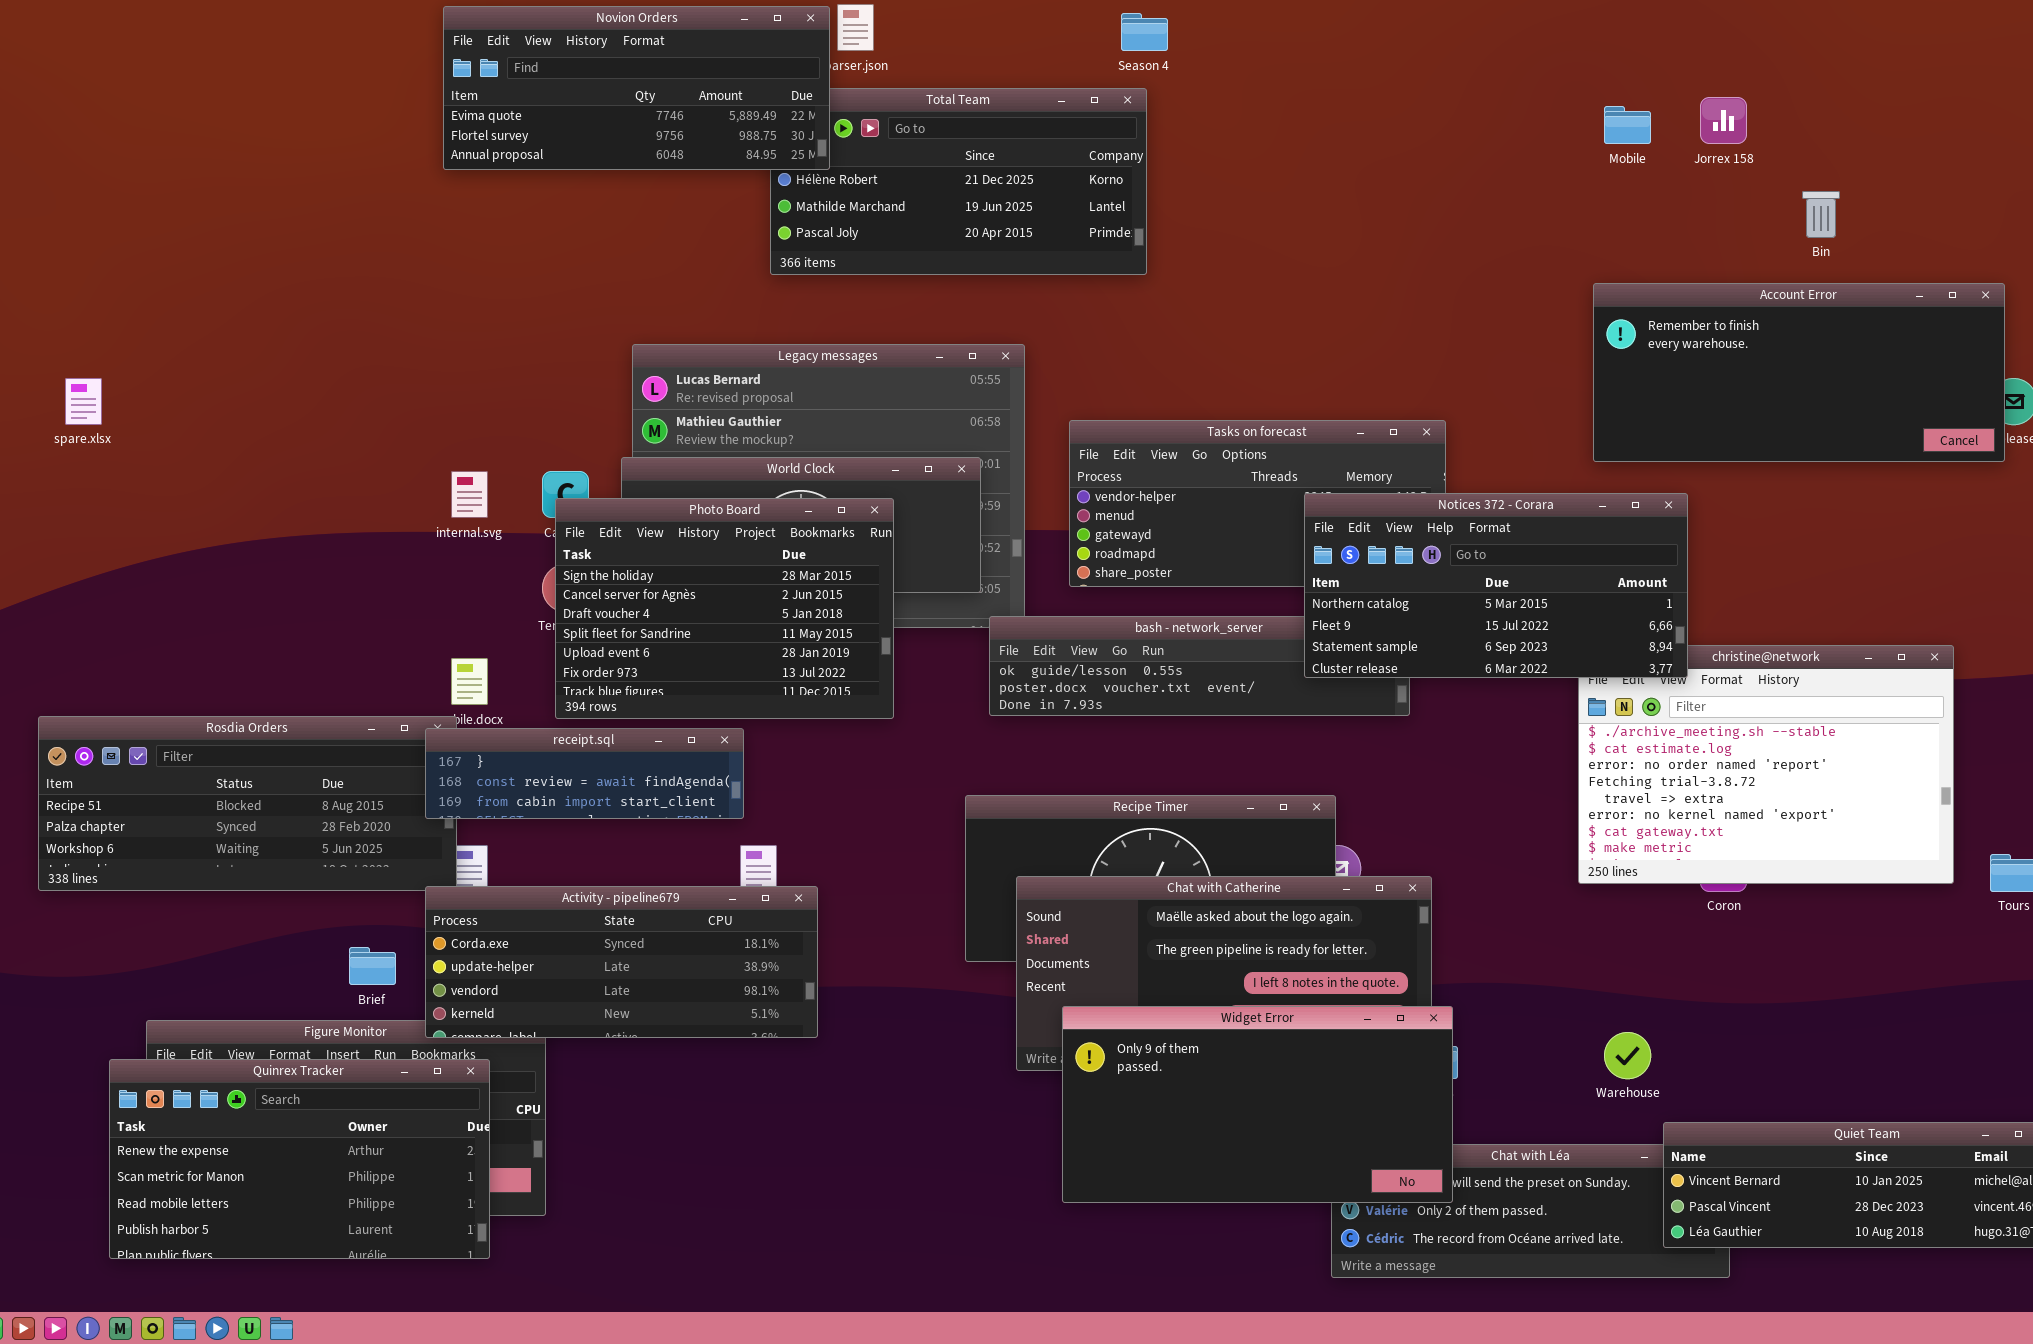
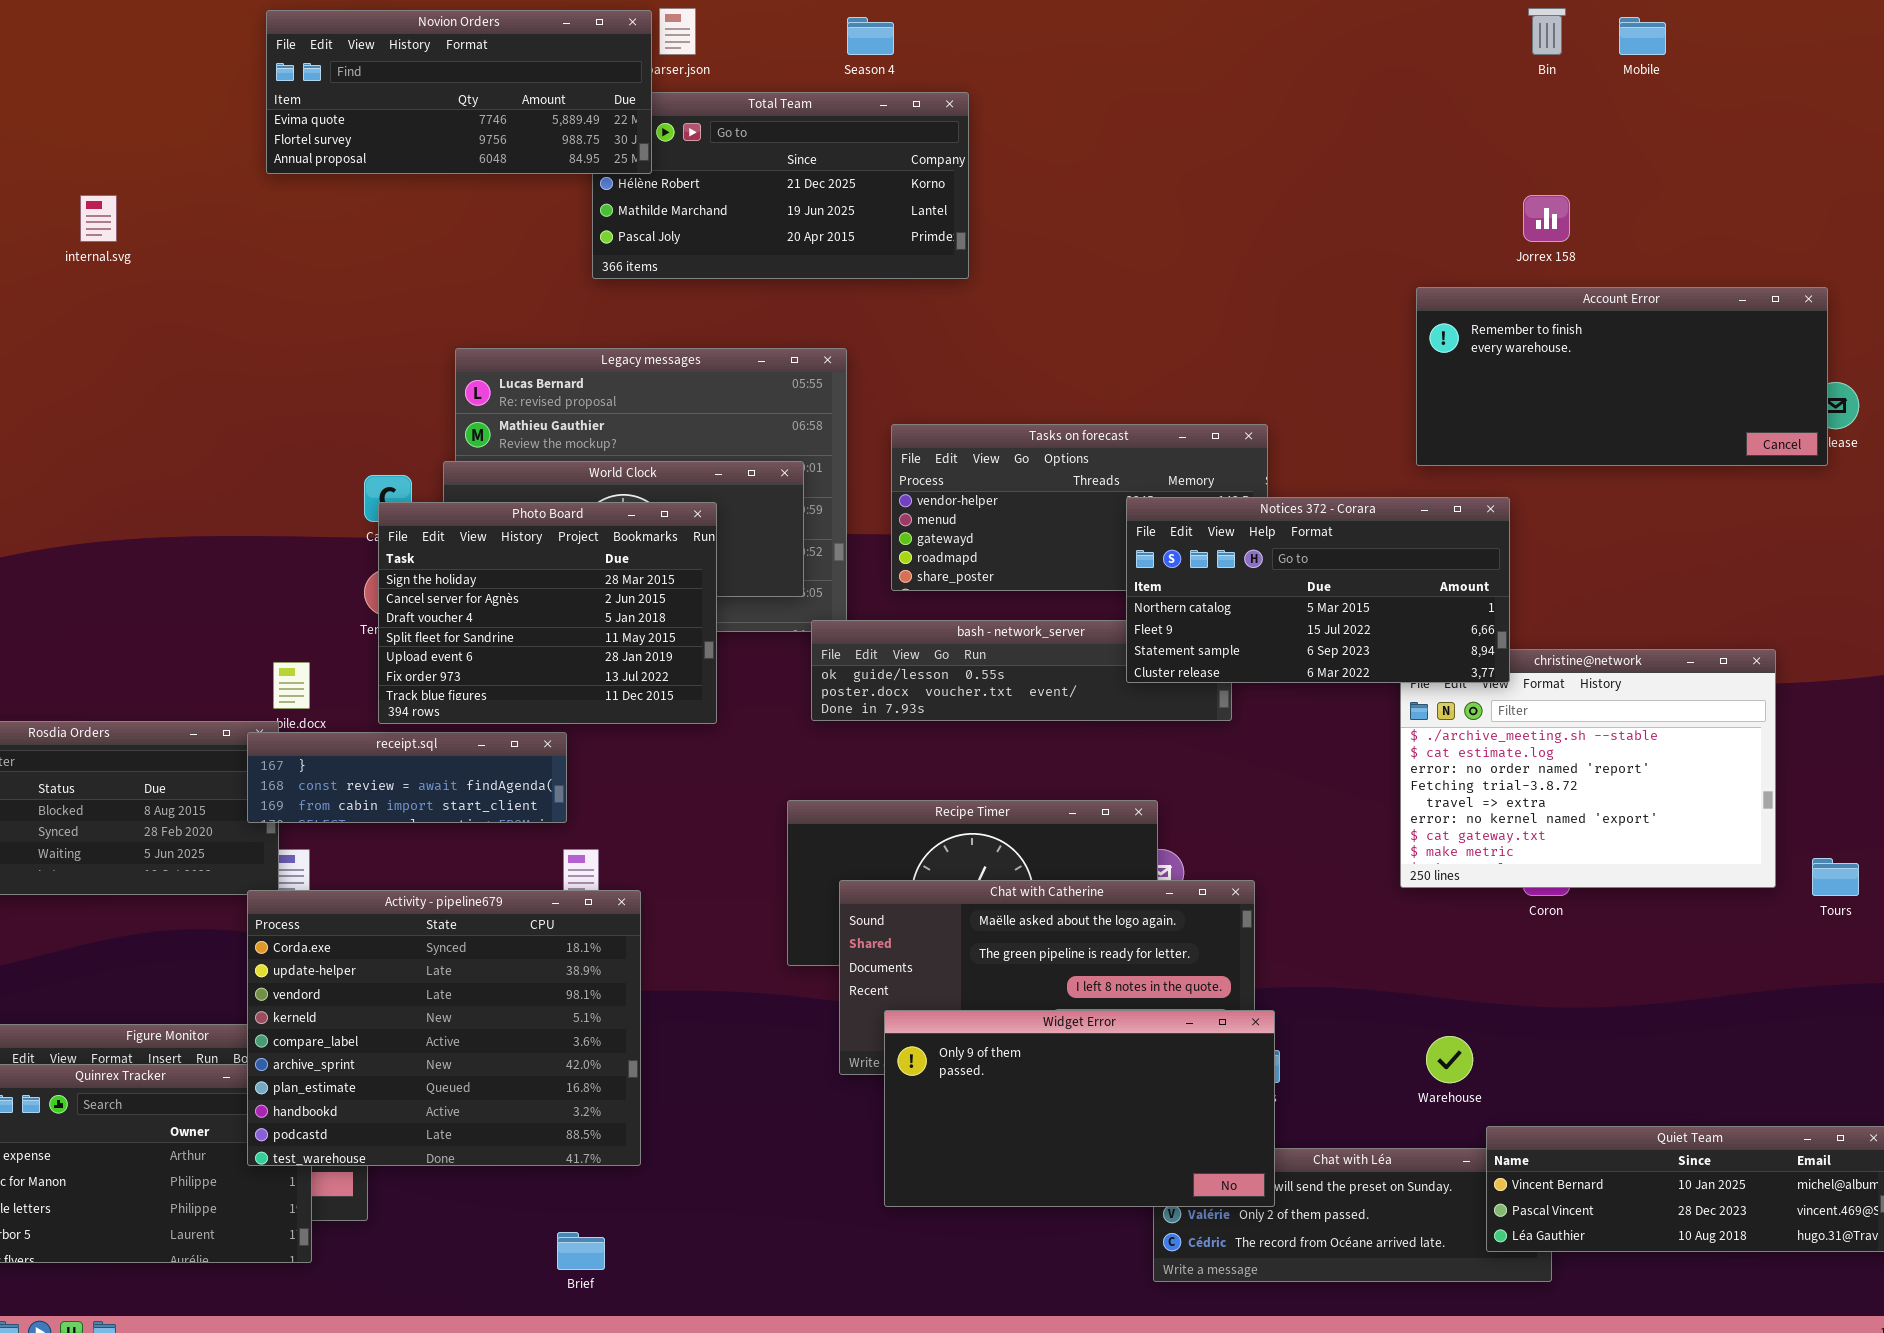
Season 4: [1121,13,1168,51] -> [847,17,894,55], moved
Jorrex 158: [1700,97,1747,144] -> [1523,195,1570,242], moved
Mobile: [1604,106,1651,144] -> [1619,17,1666,55], moved
Bin: [1802,191,1840,238] -> [1528,8,1566,55], moved
internal.svg: [451,471,488,518] -> [80,195,117,242], moved
Activity - pipeline679: [425,886,818,1038] -> [247,890,641,1166], resized
Brief: [349,947,396,985] -> [557,1232,605,1270], moved

